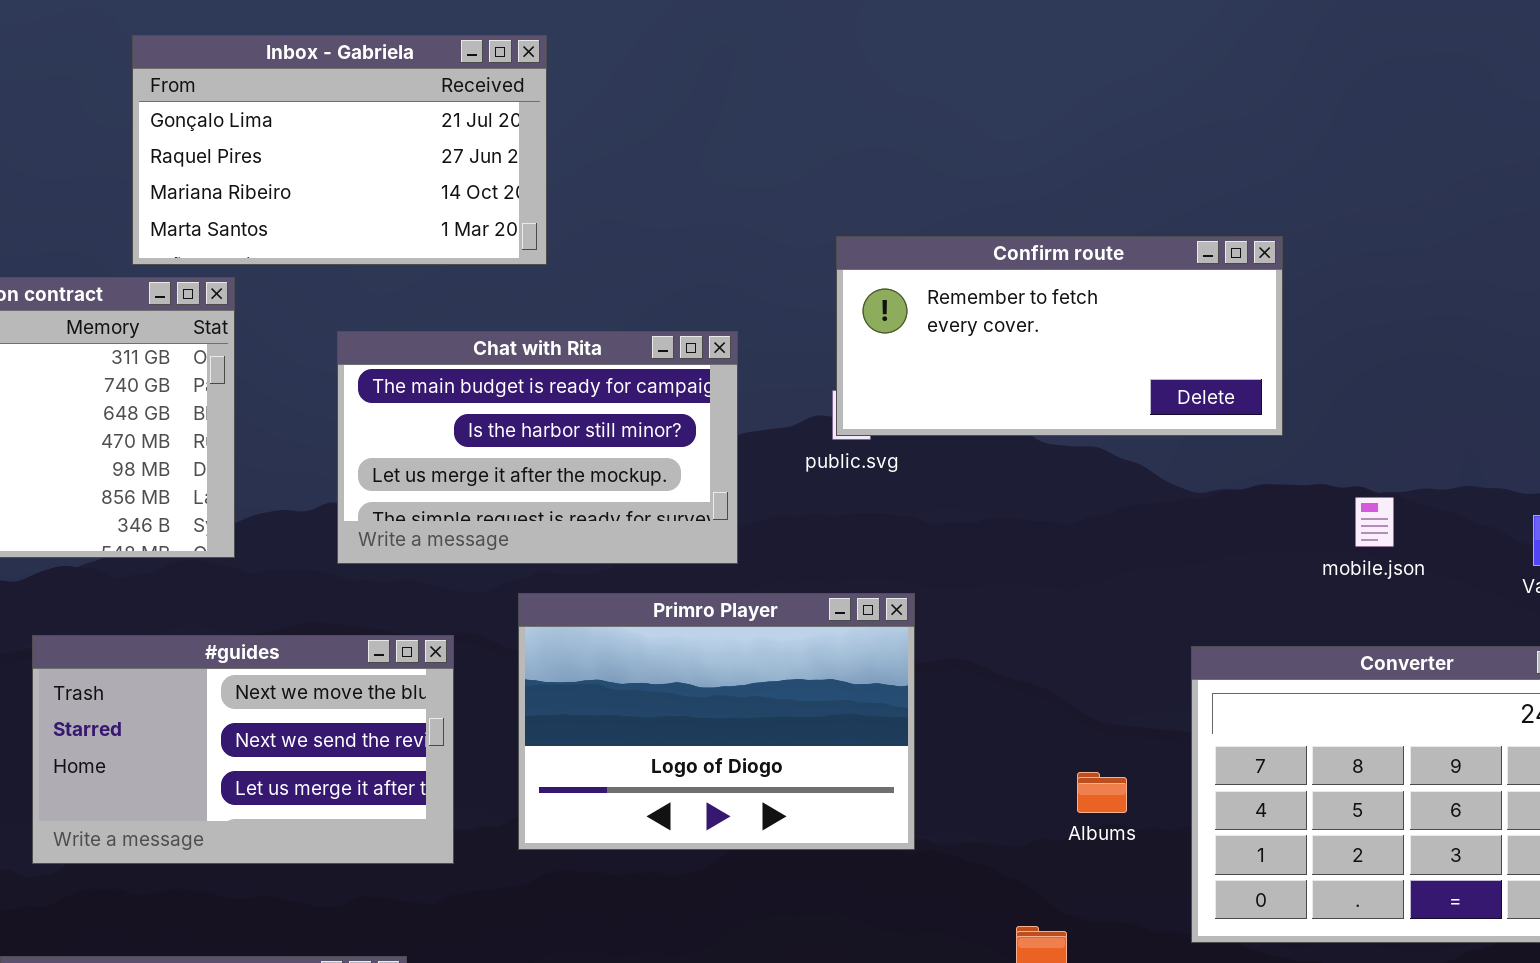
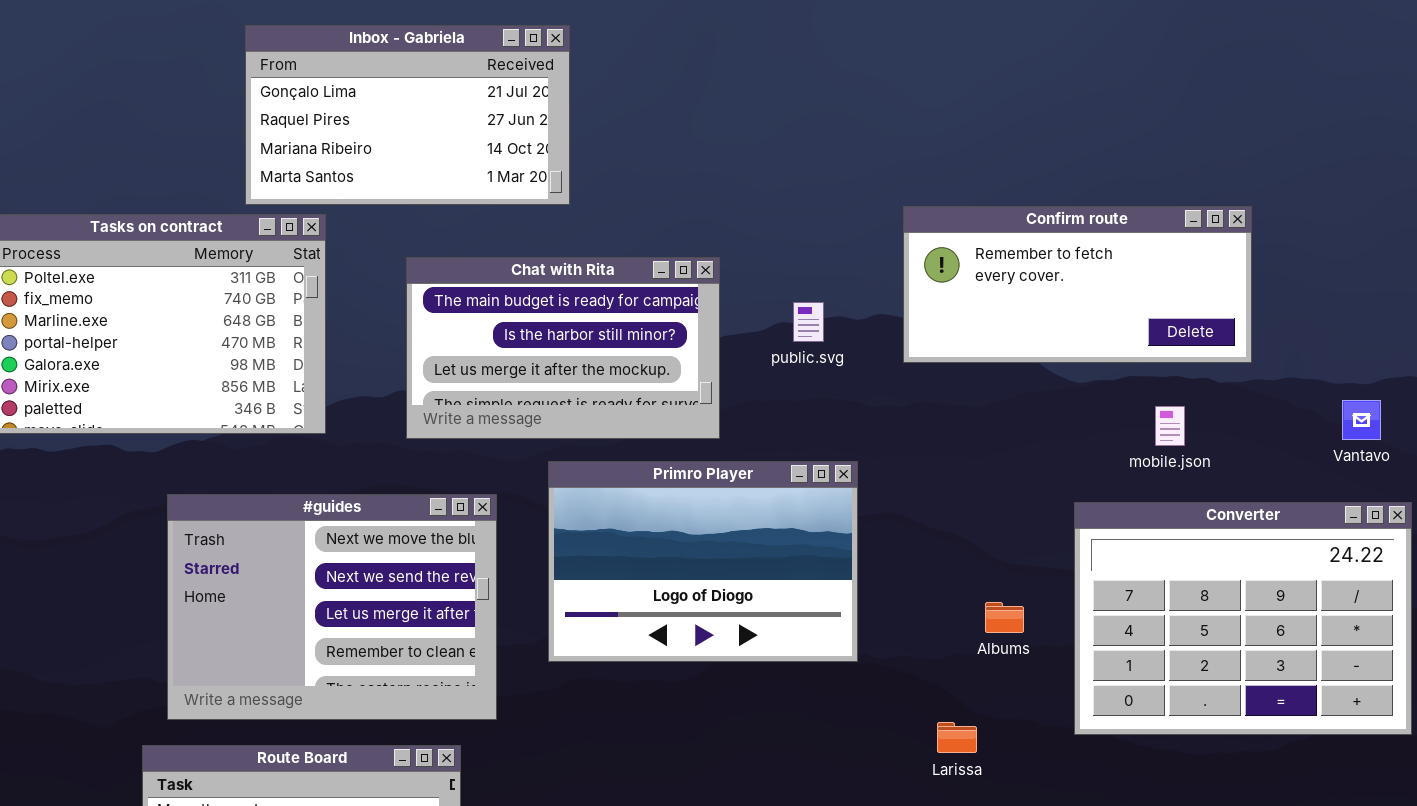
Confirm route: [836,236,1283,436] -> [903,206,1252,363], moved
mobile.json: [1355,497,1394,547] -> [1155,406,1185,446], moved
#guides: [32,635,454,864] -> [167,494,497,720], resized

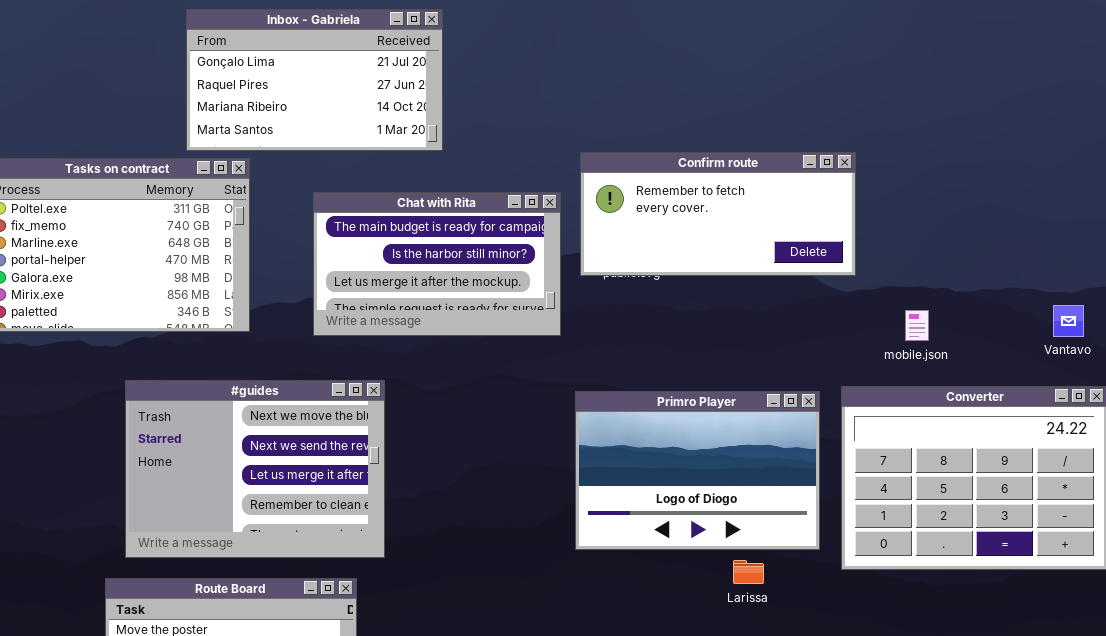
Confirm route: [903,206,1252,363] -> [580,152,856,276], moved
Primro Player: [548,461,858,662] -> [575,391,820,550], moved

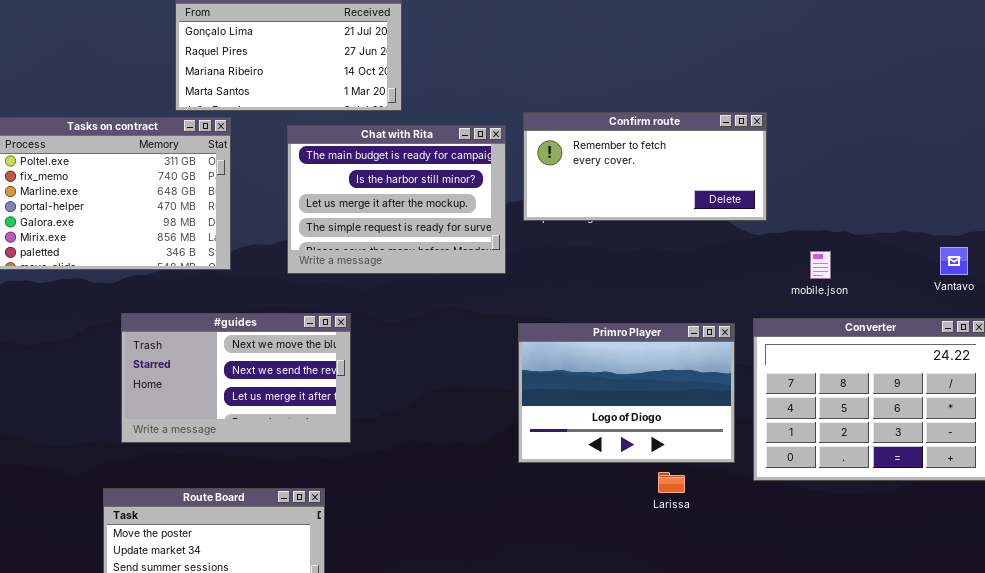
Chat with Rita: [313,192,561,336] -> [287,125,506,274], resized
#guides: [125,380,385,558] -> [121,313,351,443], resized

